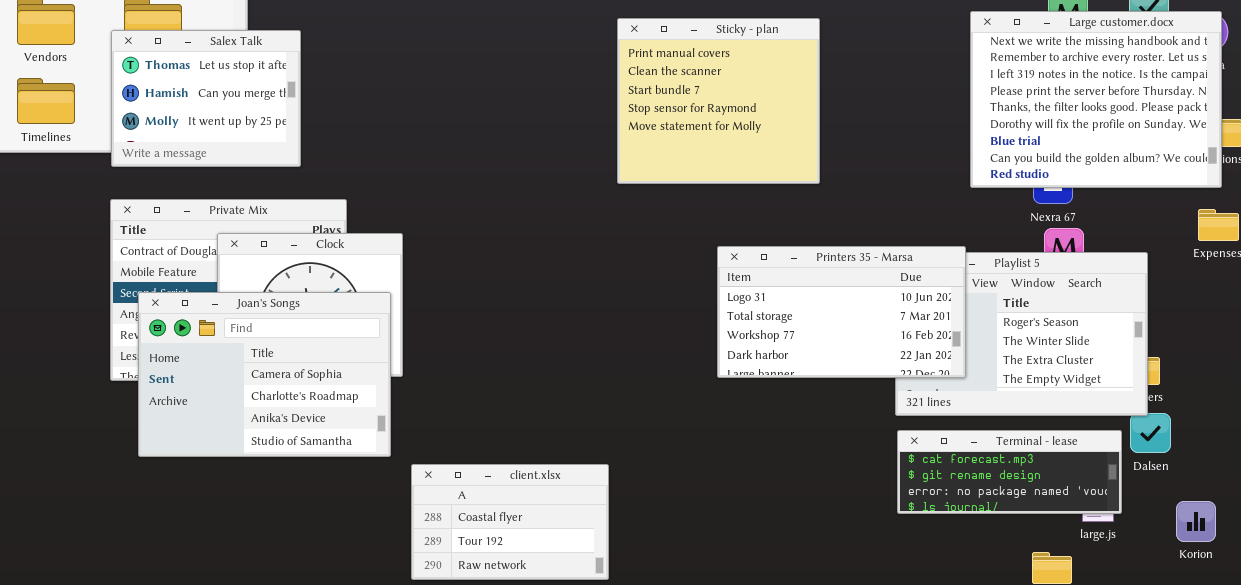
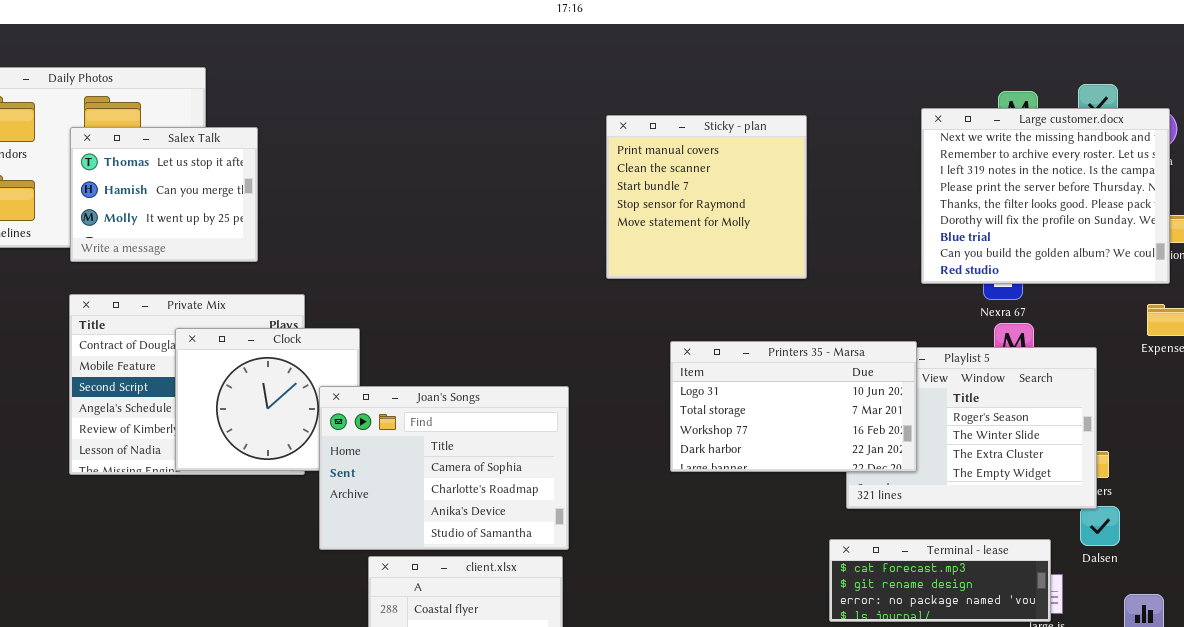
Sticky - plan: [617,18,820,184] -> [606,115,807,279], moved
Joan's Songs: [138,292,391,457] -> [319,386,569,550], moved
Terminal - lease: [897,430,1122,514] -> [829,539,1051,622], moved

